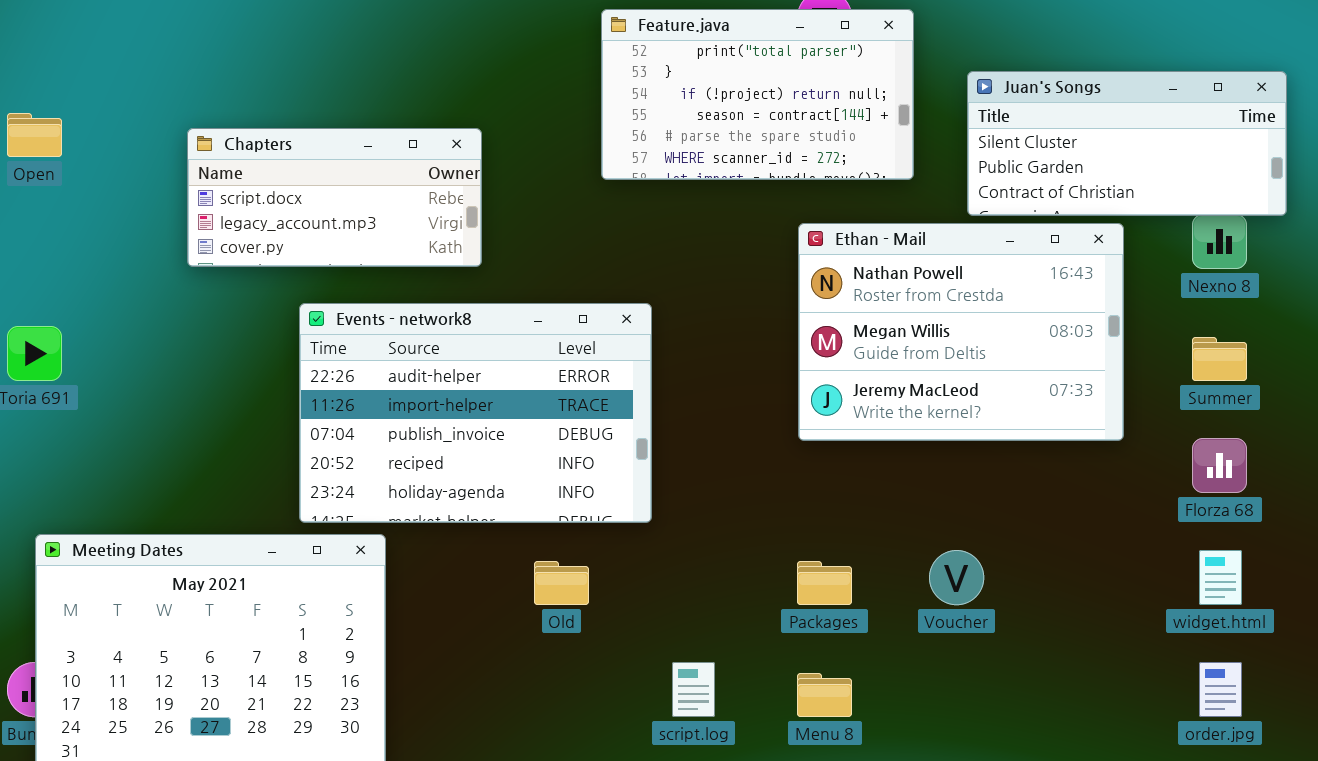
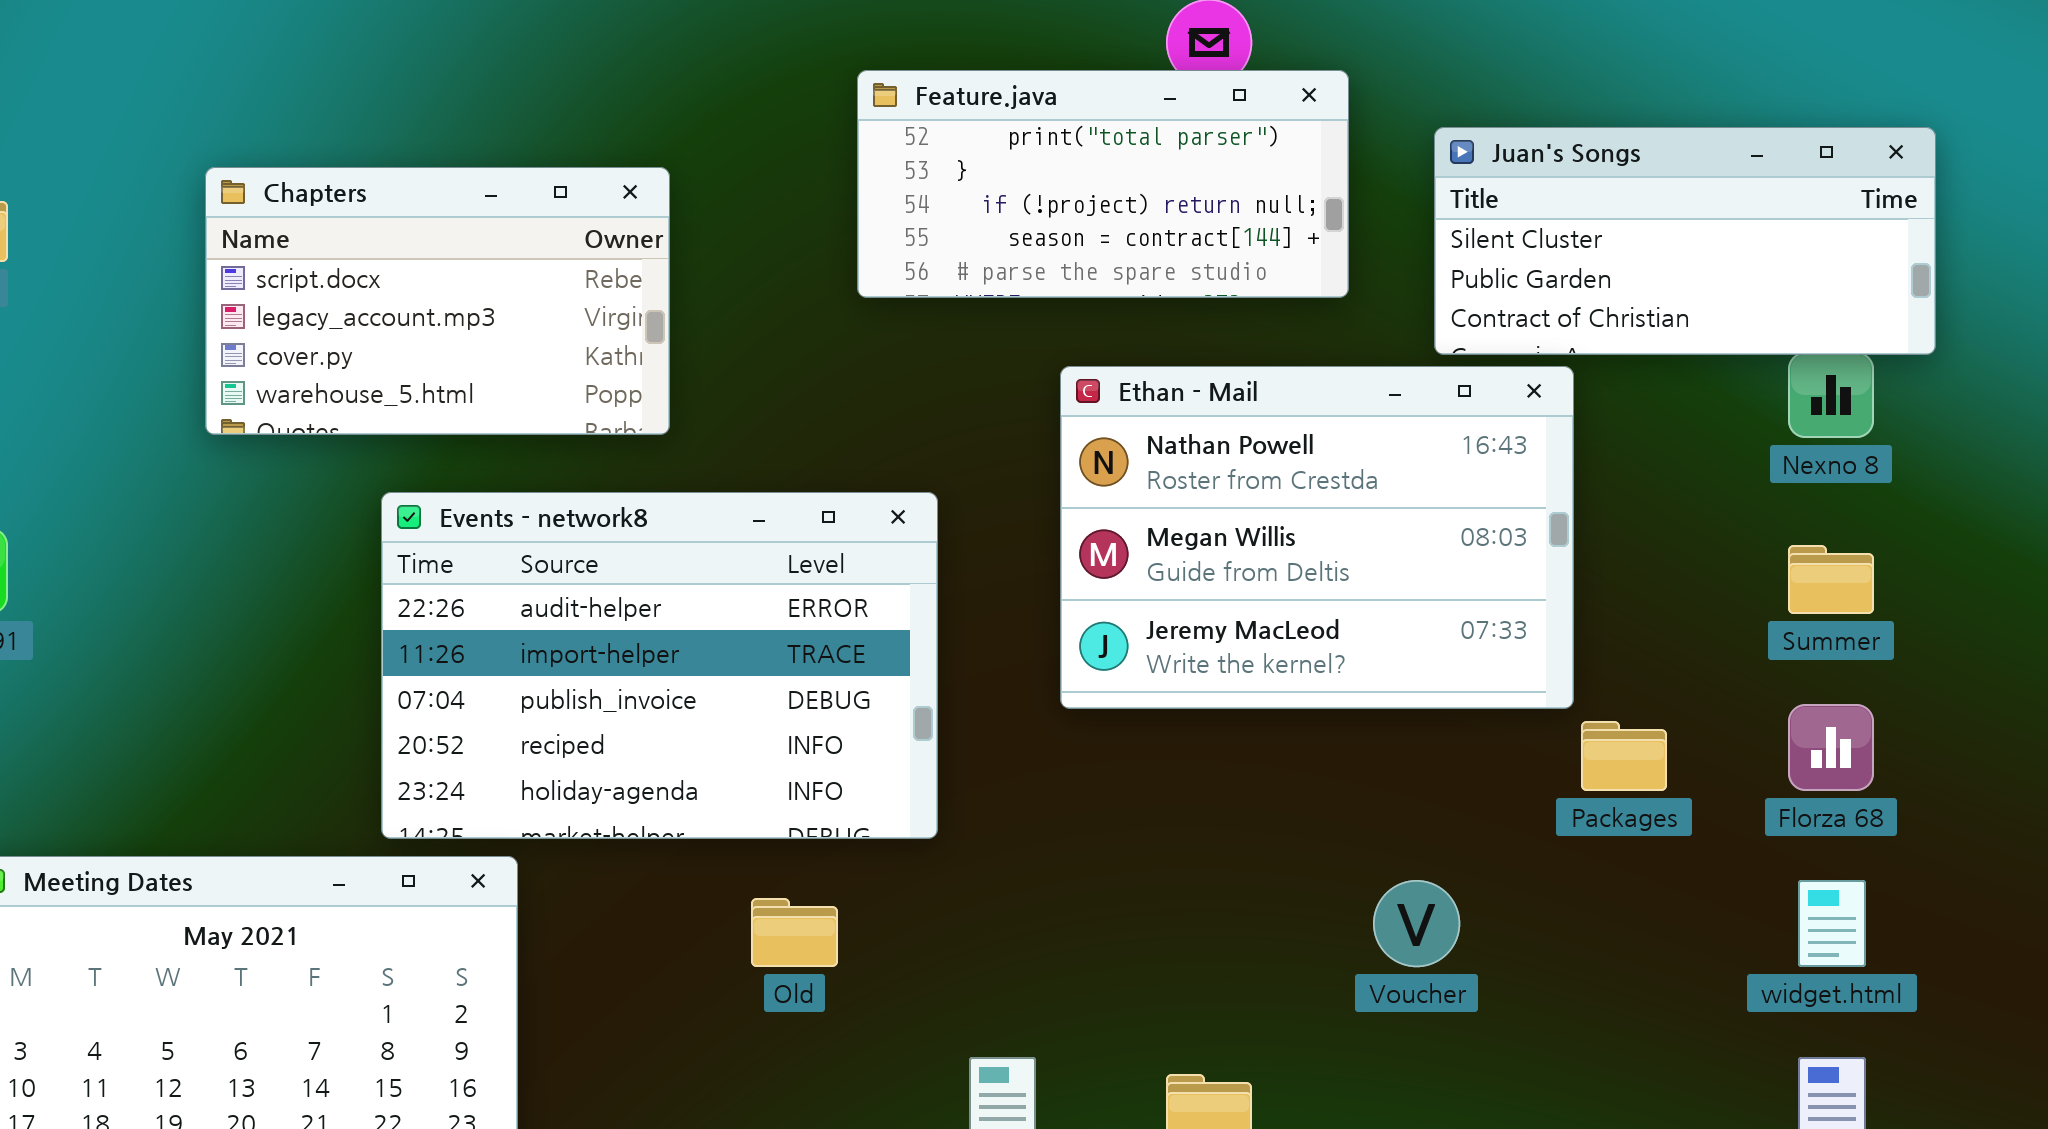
Feature.java: [601,9,914,180] -> [857,70,1349,298], resized
Chapters: [187,128,482,267] -> [205,167,670,435], resized
Ethan - Mail: [798,223,1124,441] -> [1060,366,1574,709], moved
Packages: [797,561,852,605] -> [1581,721,1667,791], moved

